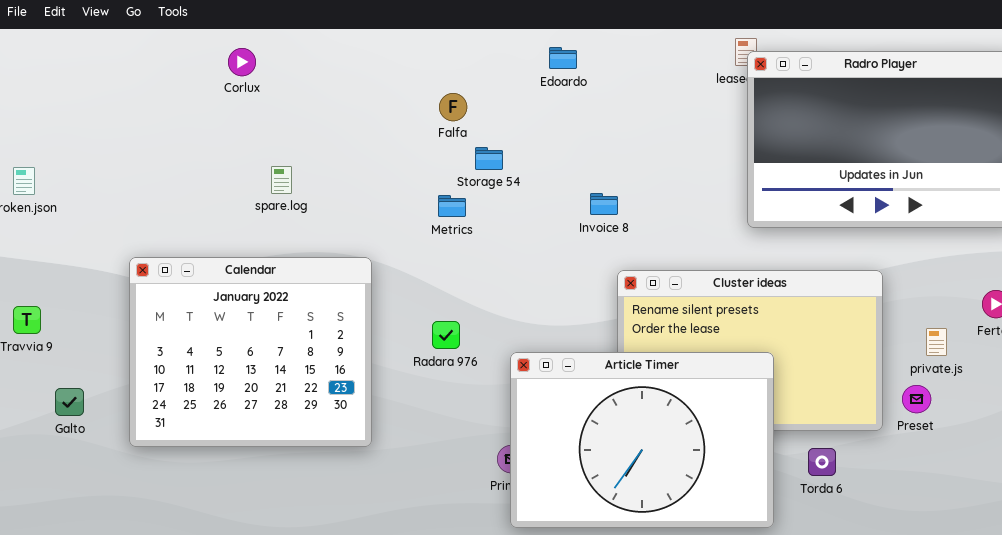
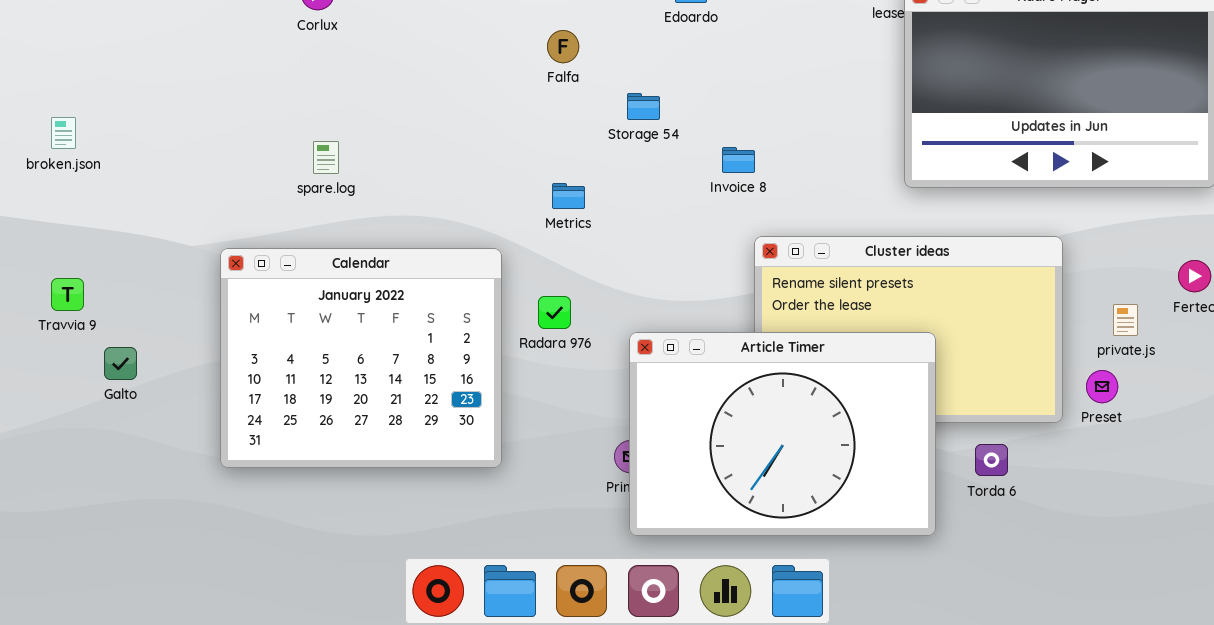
Storage 54: [475,147,503,170] -> [627,93,660,120], moved
spare.log: [271,166,292,194] -> [313,141,339,174], moved
Metrics: [438,195,466,217] -> [552,183,585,209], moved
Calendar: [129,257,372,447] -> [220,248,502,468], moved
Galto: [55,388,84,416] -> [104,347,137,380], moved

